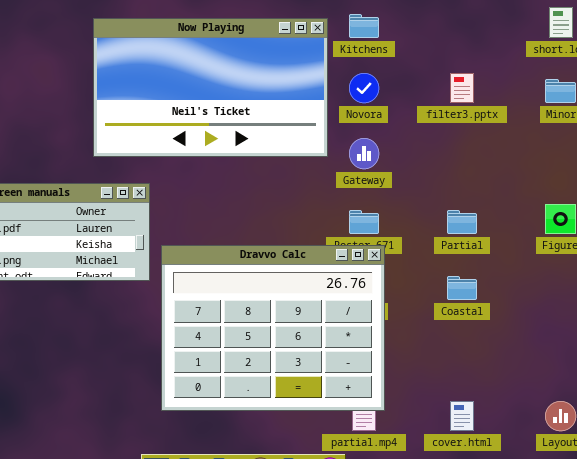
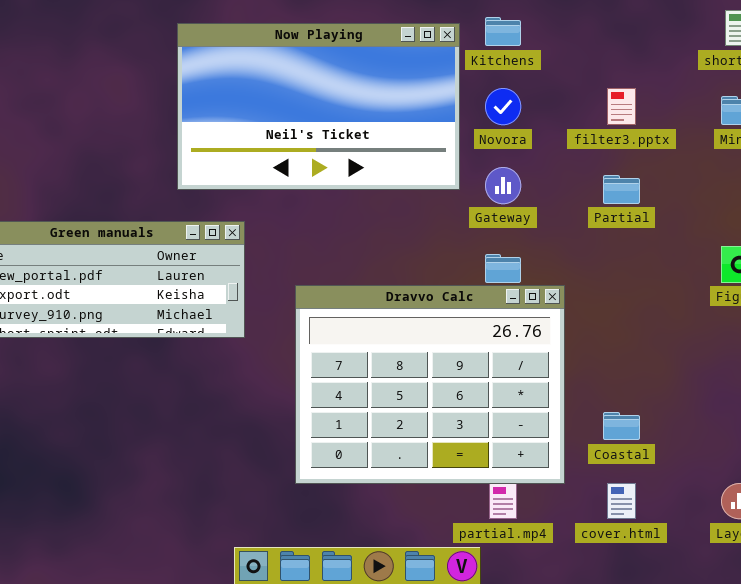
Partial: [447,210,477,234] -> [603,175,640,204], moved
Dravvo Calc: [161,245,385,411] -> [295,285,565,484], moved
Coastal: [447,276,477,300] -> [603,412,640,440], moved

